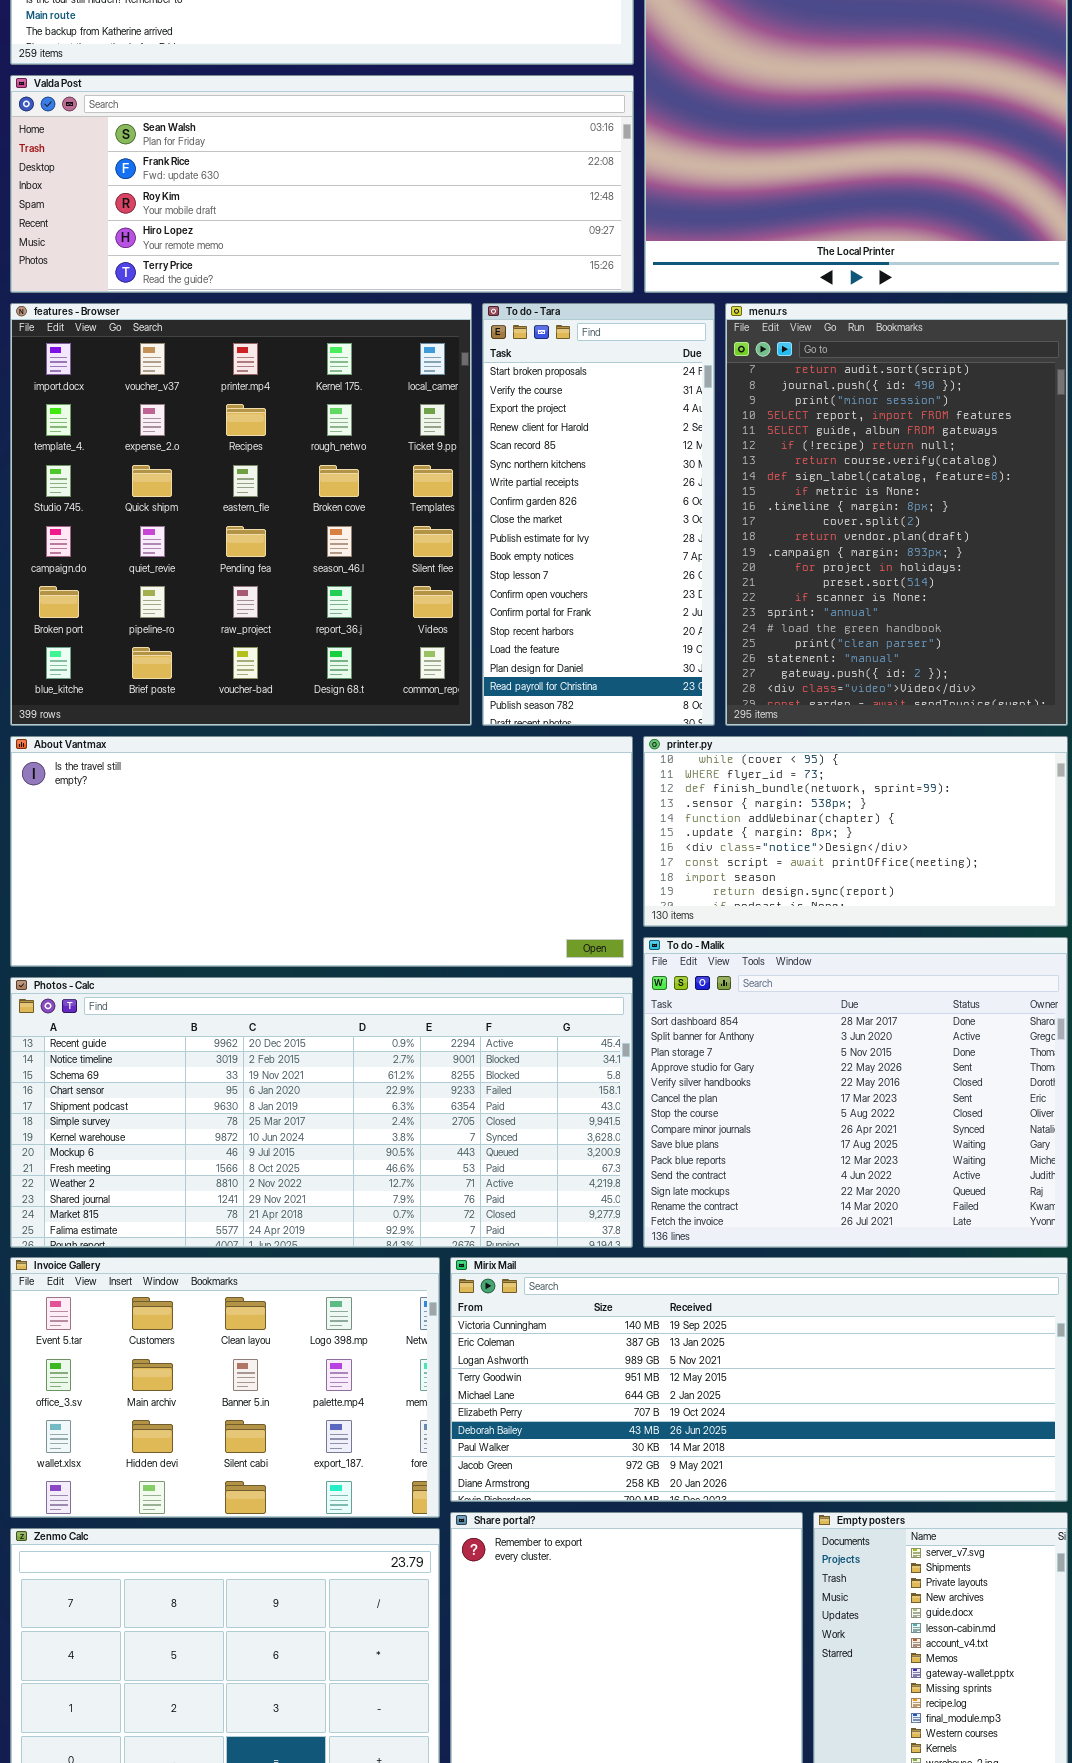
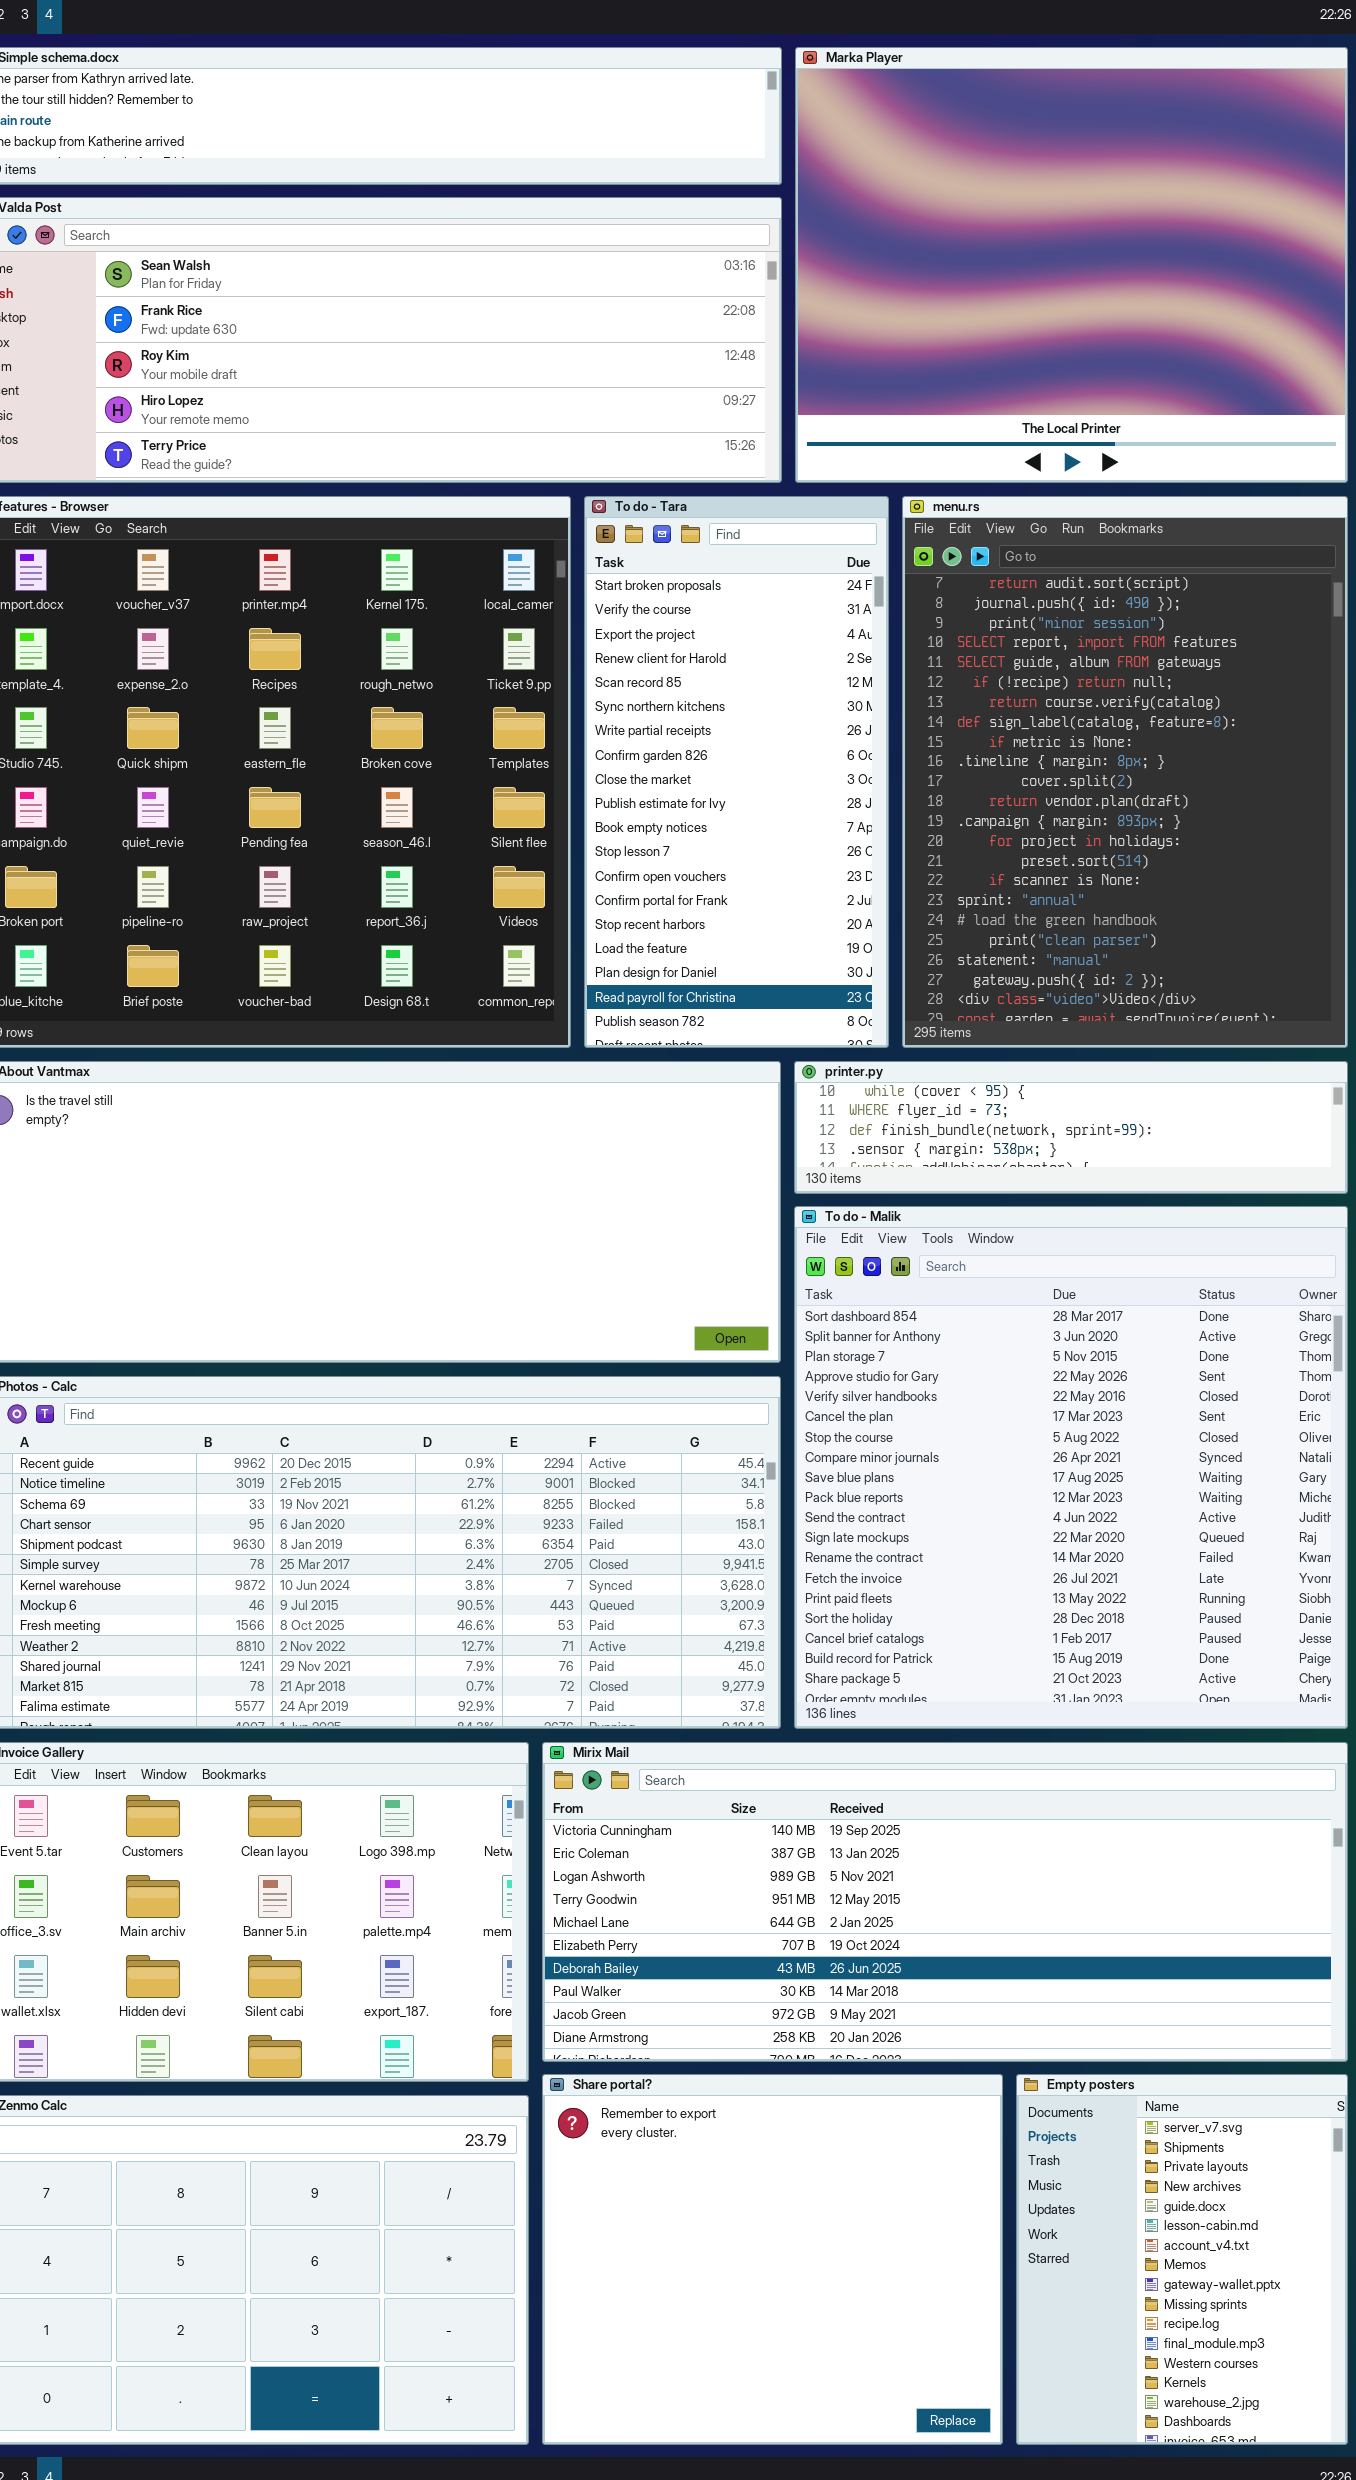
printer.py: [643,736,1068,927] -> [794,1061,1348,1194], resized
To do - Malik: [643,937,1068,1248] -> [794,1206,1348,1729], resized

